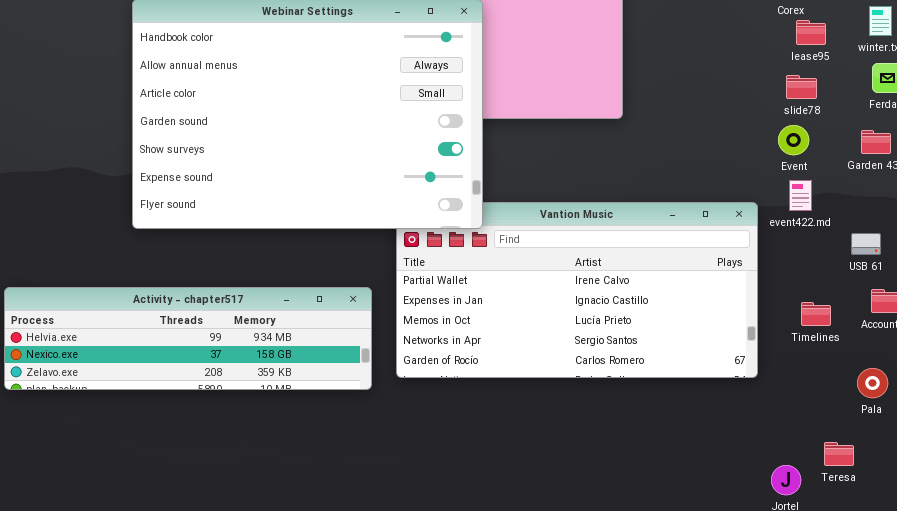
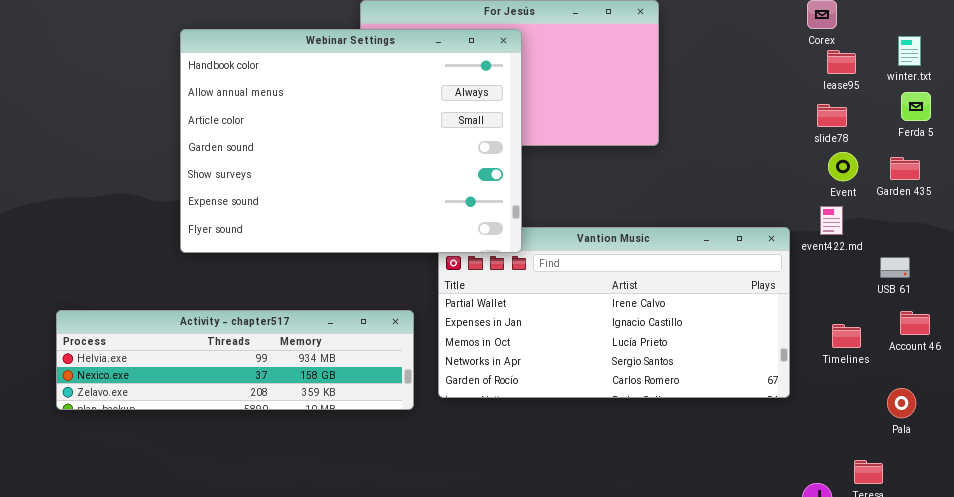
Event: [778,125,809,155] -> [828,152,858,181], moved

